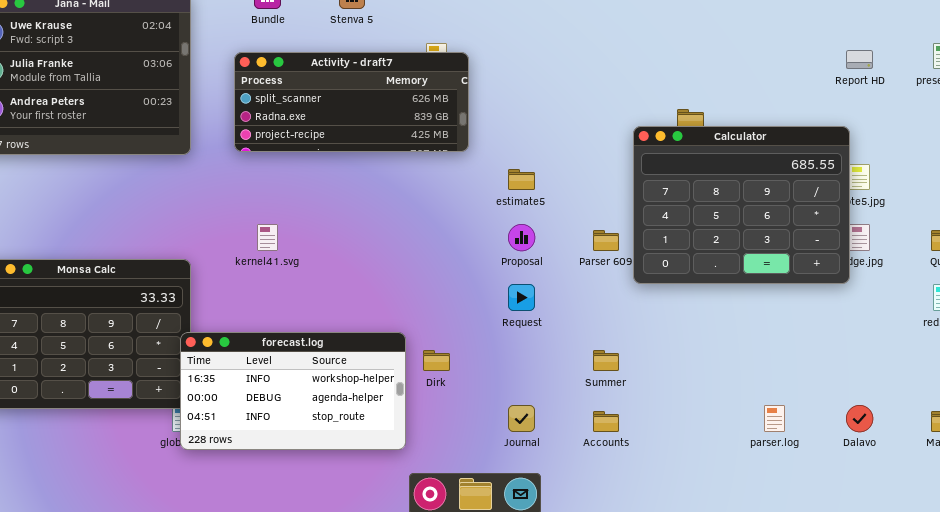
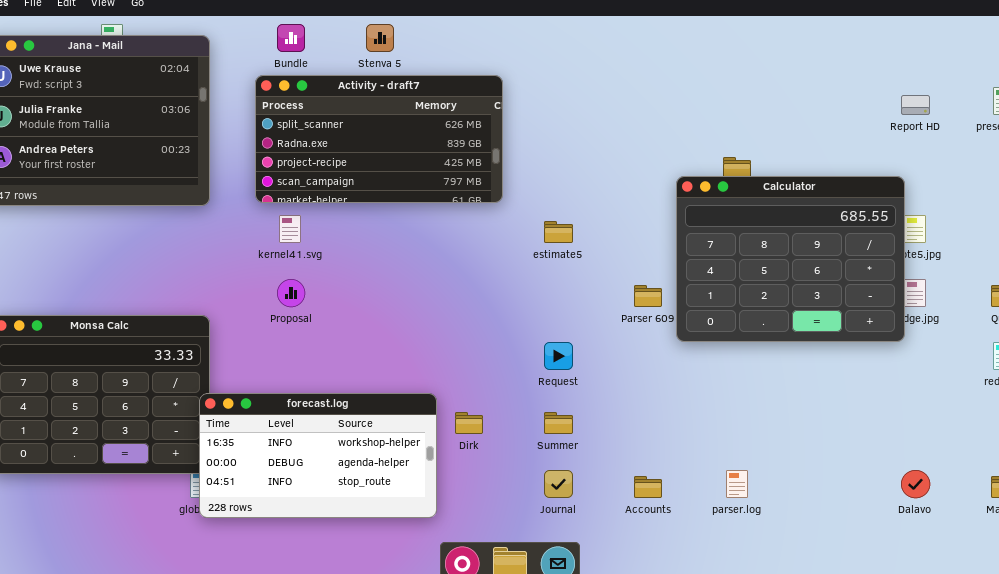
Activity - draft7: [234,52,469,152] -> [255,75,503,203], resized
kernel41.svg: [257,224,278,251] -> [279,215,301,243], moved
Proposal: [508,224,535,251] -> [277,279,305,307], moved
Summer: [593,350,619,371] -> [544,412,573,434], moved
parser.log: [764,405,785,432] -> [726,470,748,498], moved

